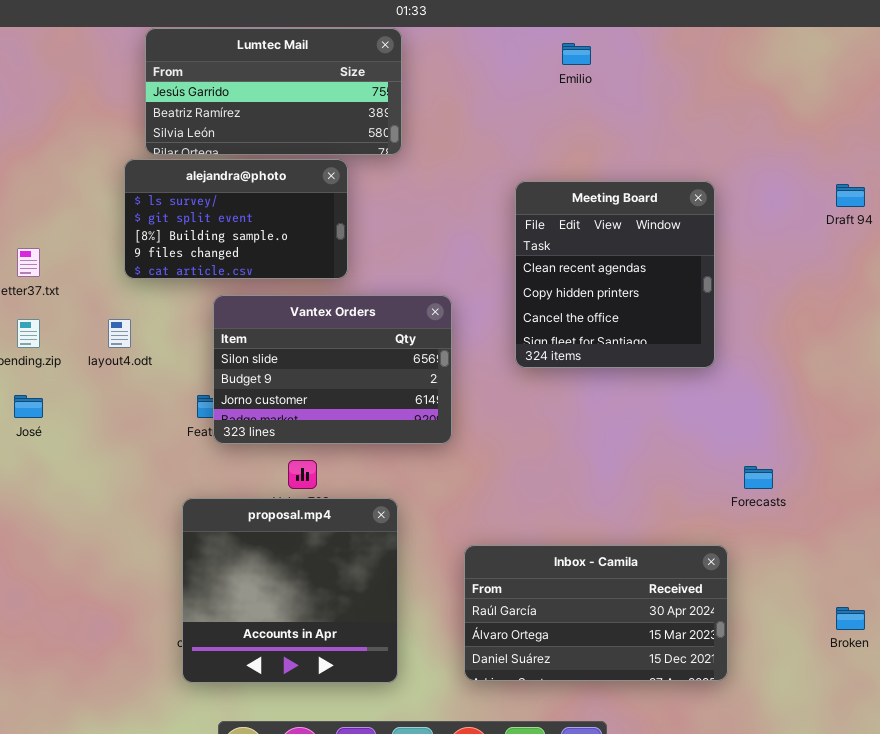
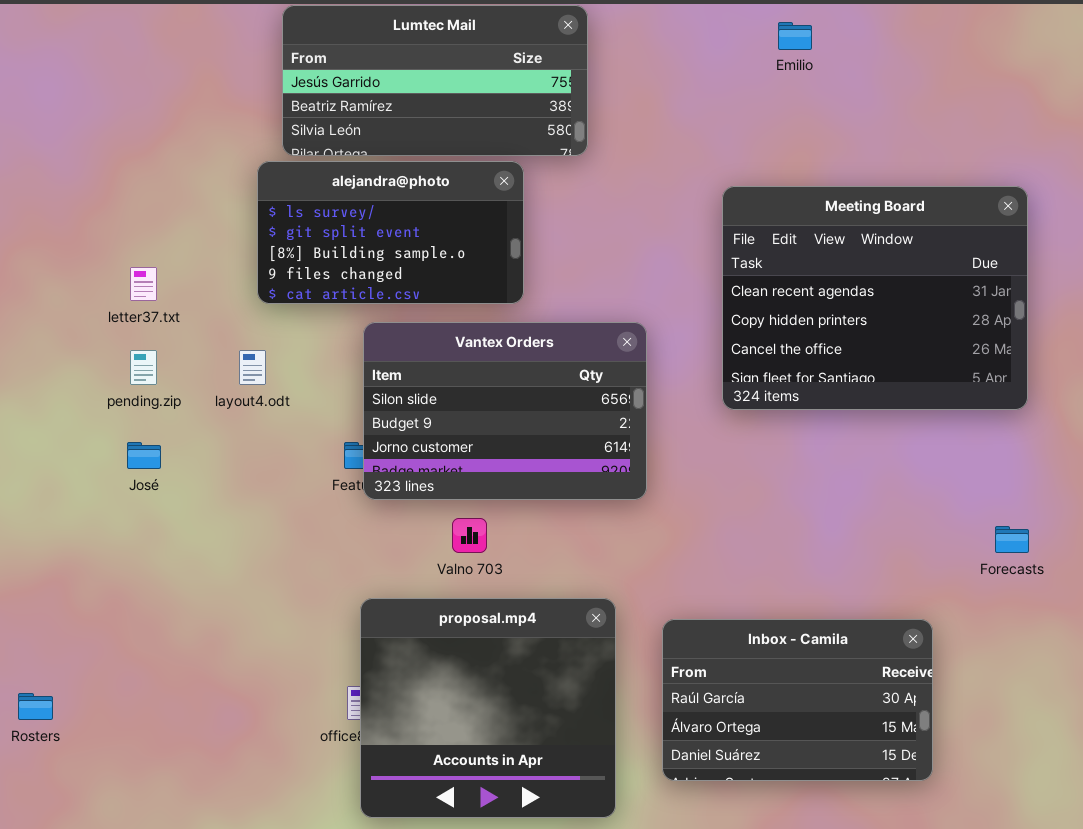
Meeting Board: [515,181,715,368] -> [722,186,1028,410], resized
proposal.mp4: [182,498,398,683] -> [360,598,616,818], moved
Inbox - Camila: [464,545,728,681] -> [662,619,933,781], resized

